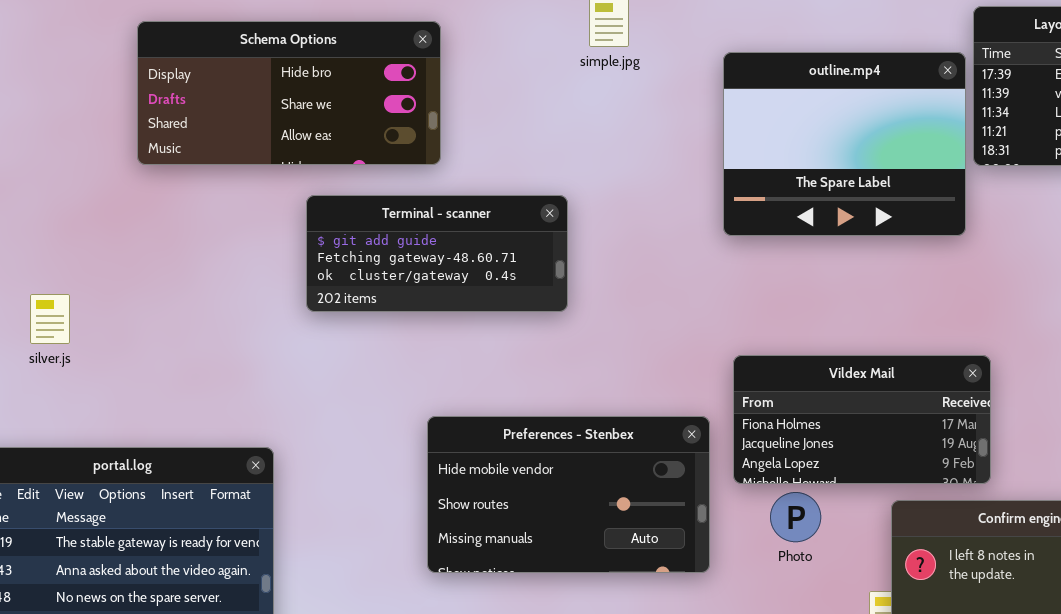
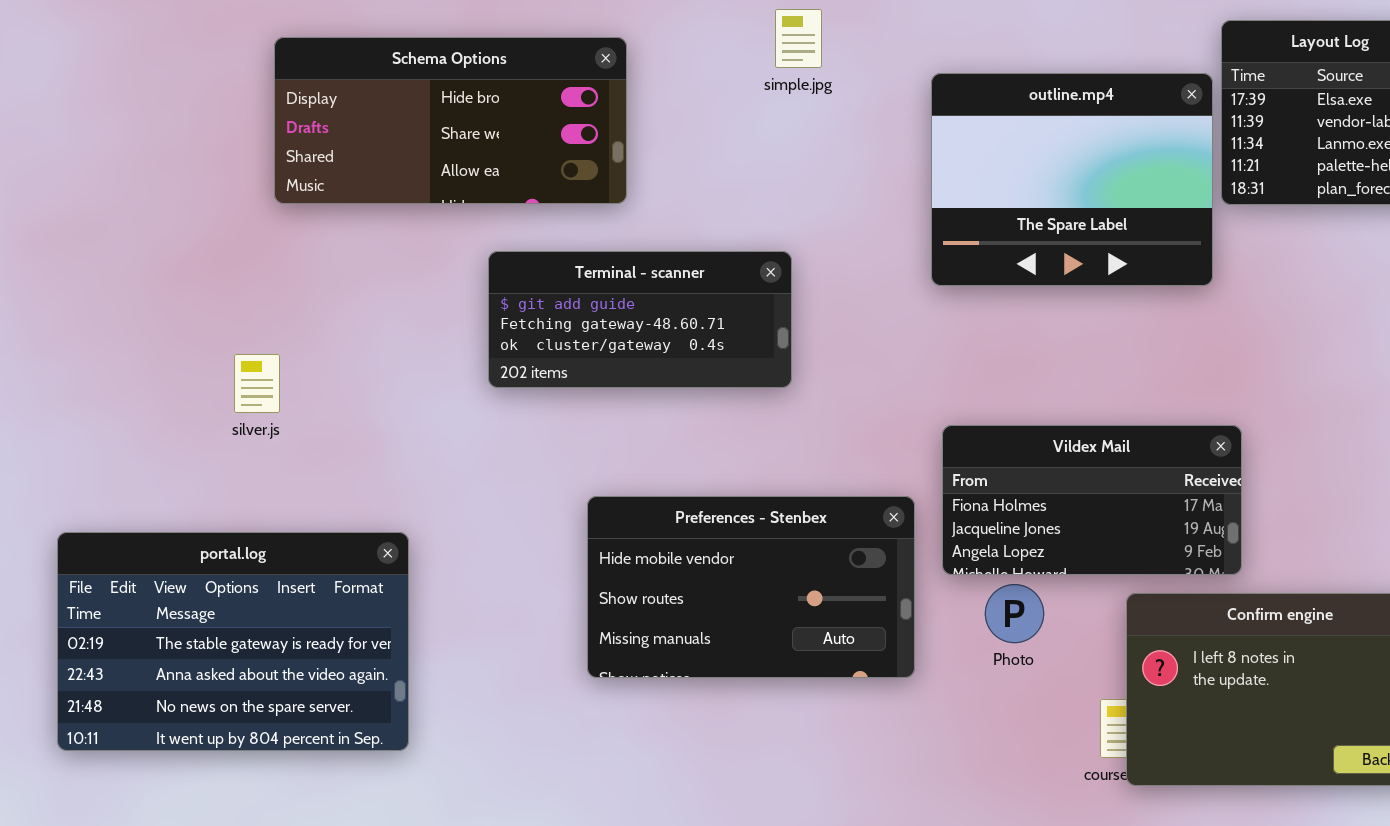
Schema Options: [137,21,441,165] -> [274,37,627,204], moved
Terminal - scanner: [306,195,568,312] -> [488,251,792,388], moved
silver.js: [30,294,70,344] -> [234,354,280,413], moved

